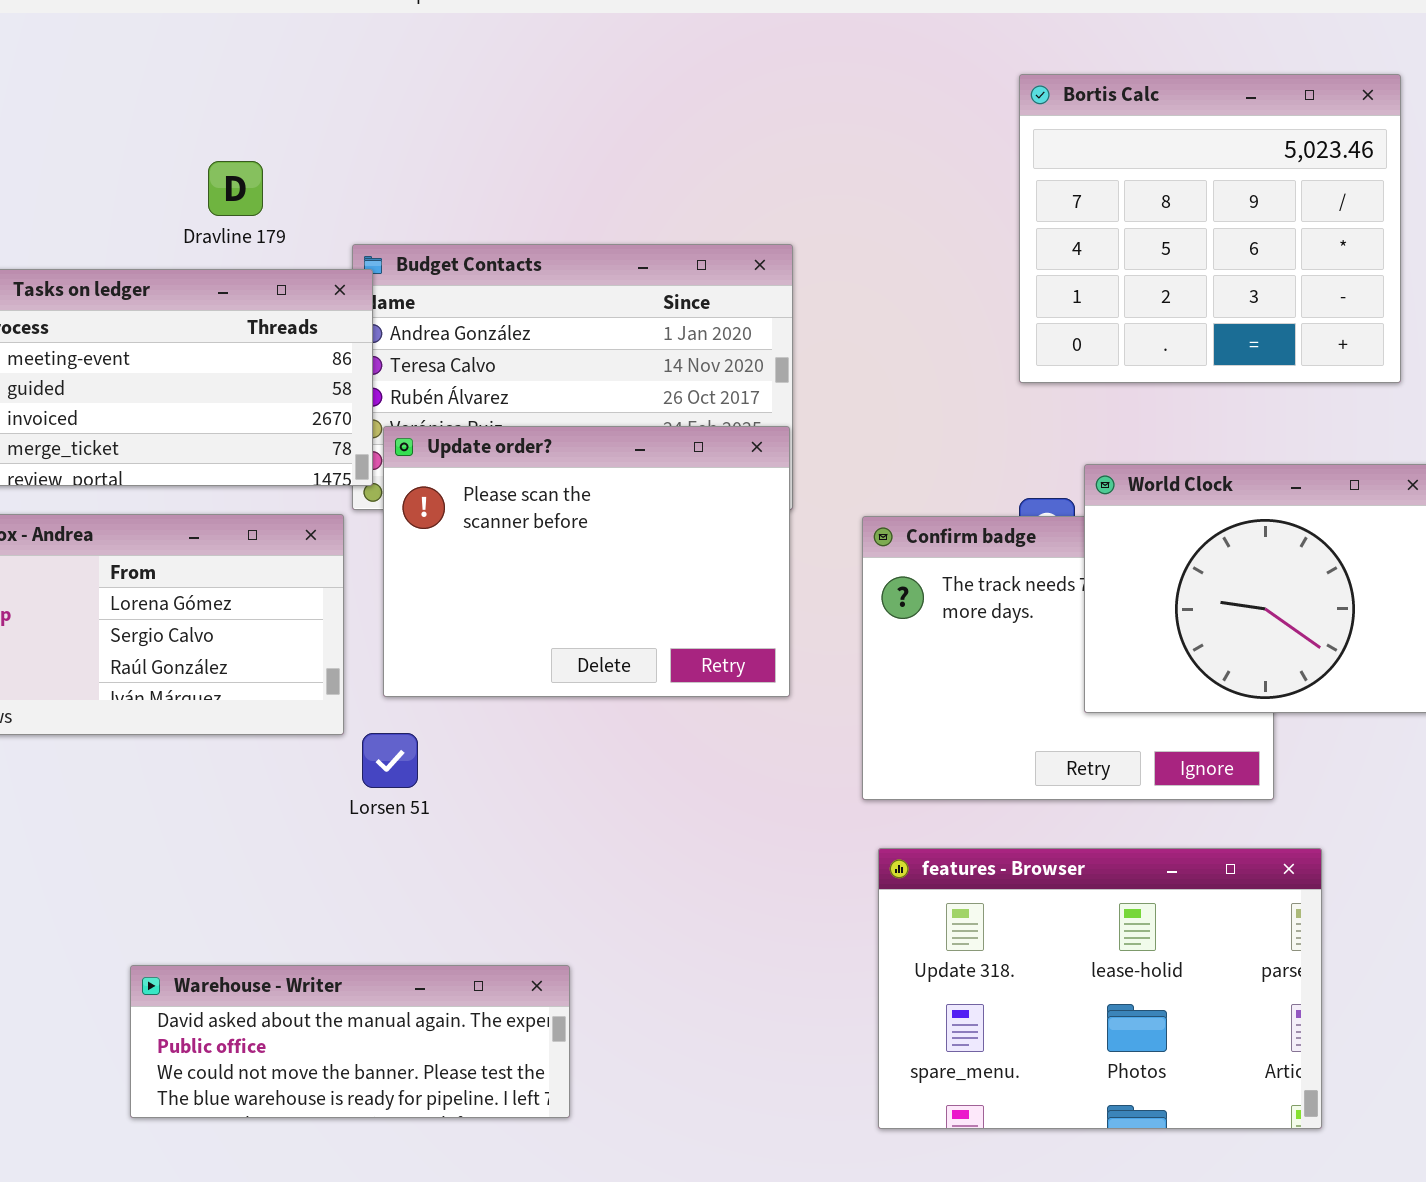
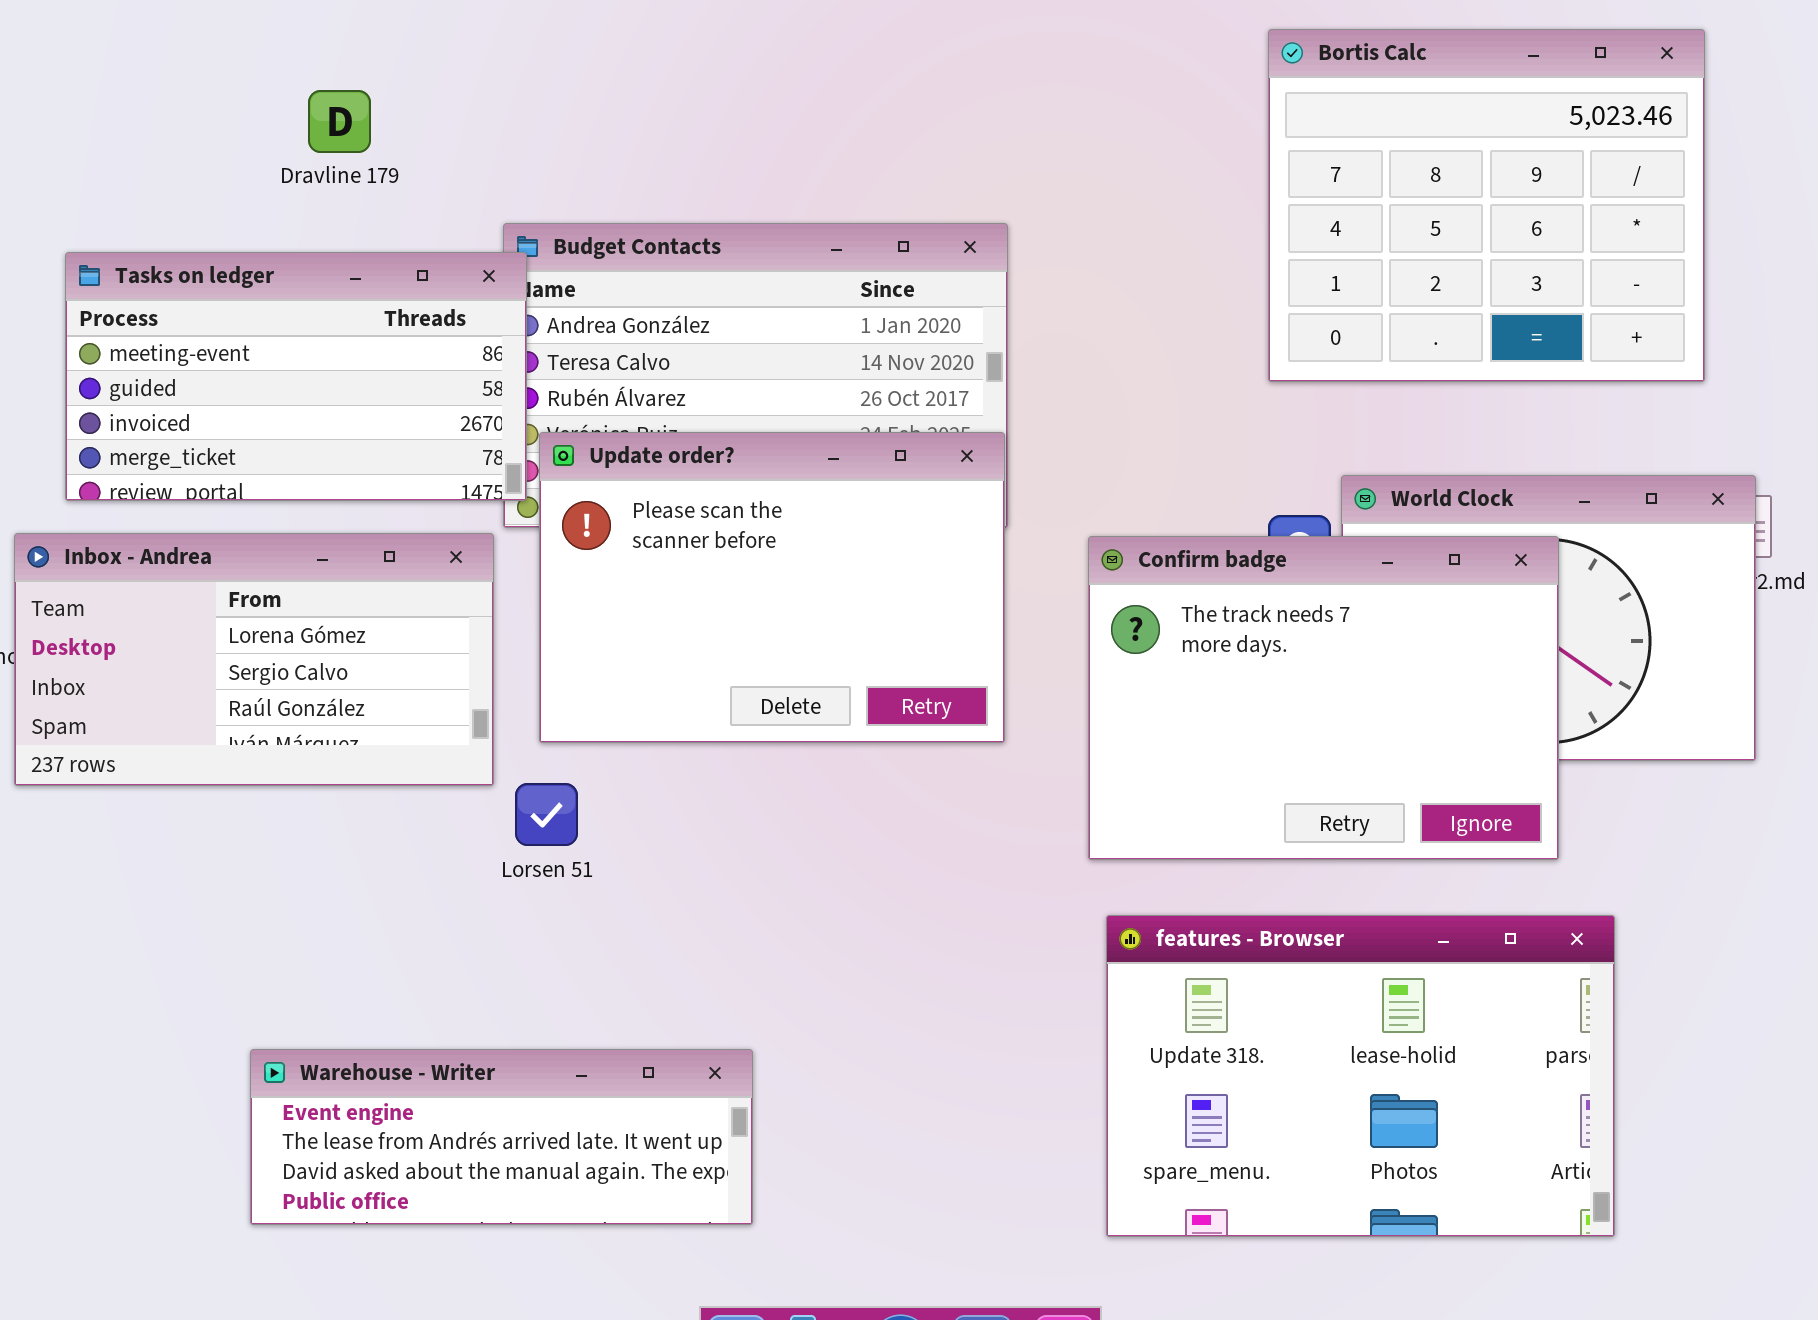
Dravline 179: [208,161,263,216] -> [308,90,371,153], moved
Confirm badge: [862,516,1274,800] -> [1088,536,1559,860], raised
Warehouse - Writer: [130,965,570,1118] -> [250,1049,753,1225], scrolled up 2 rows

